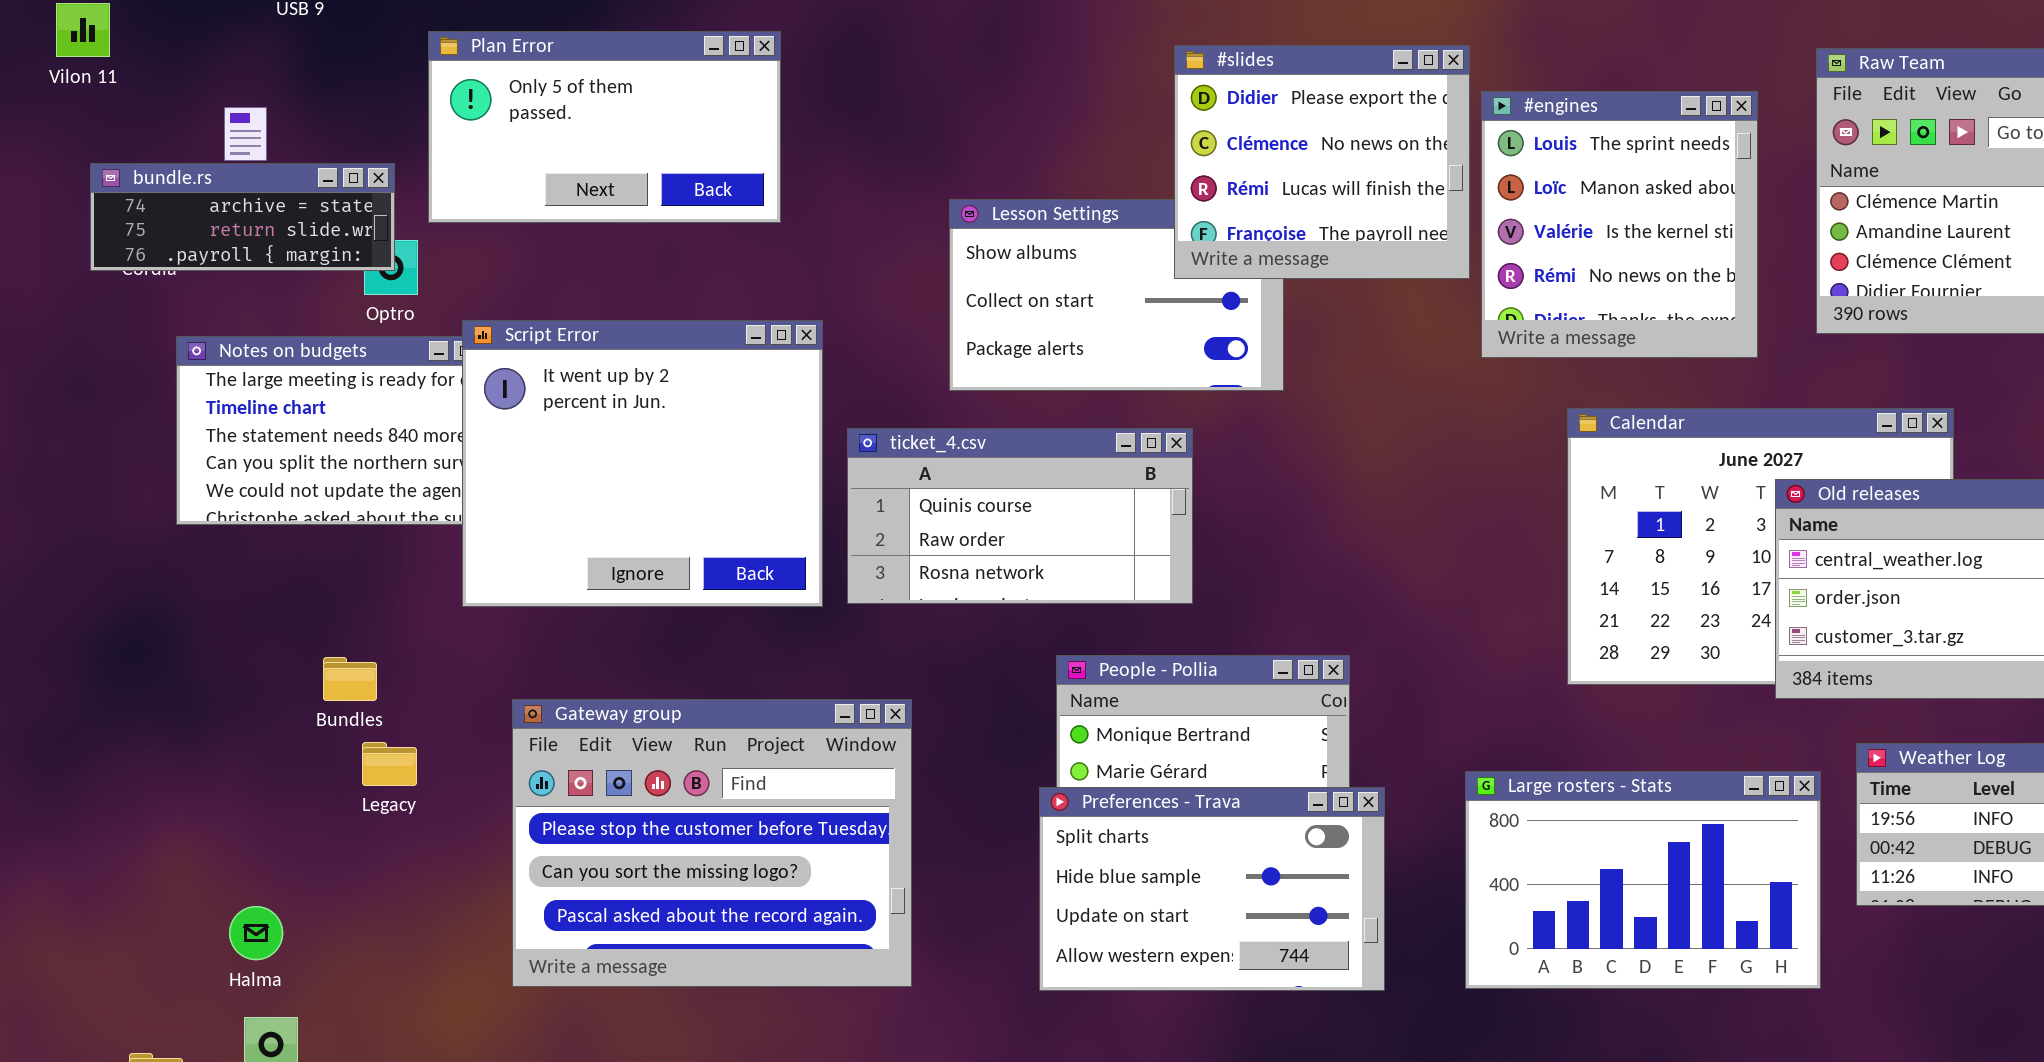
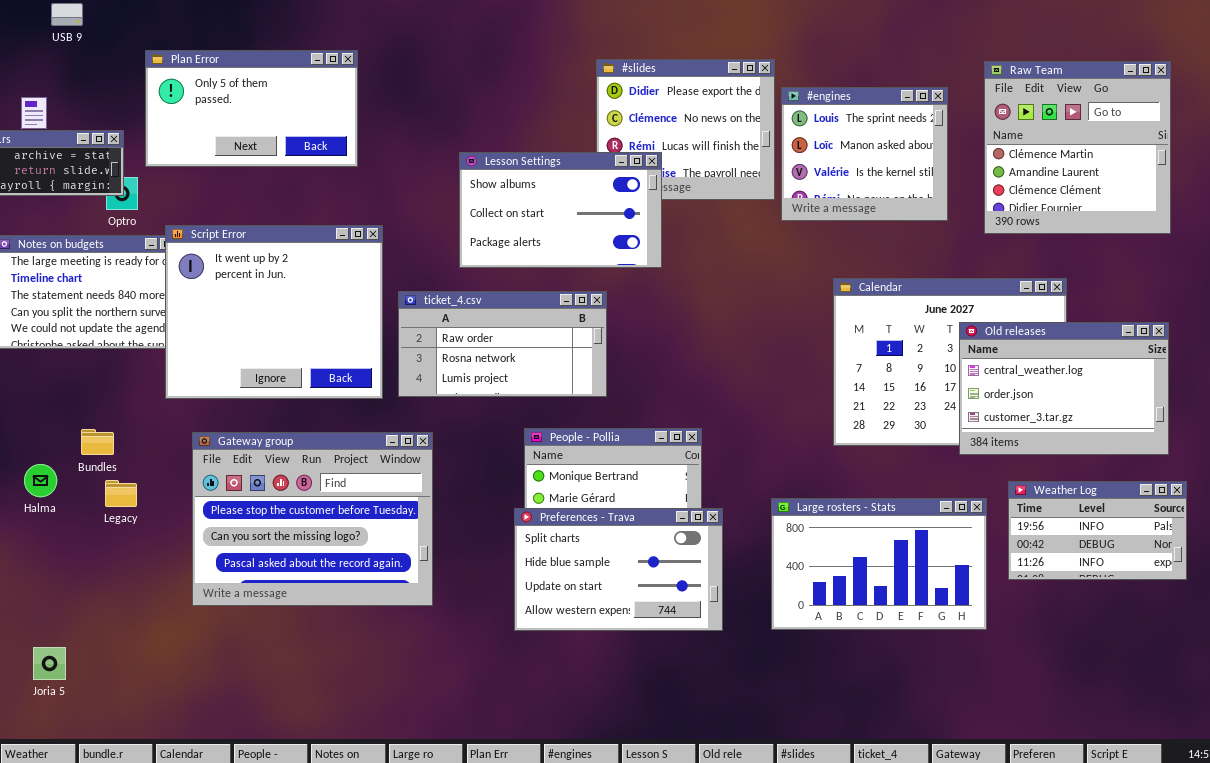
#engines: [1481,91,1758,358] -> [781,87,948,221], resized
Lesson Settings: [949,199,1284,391] -> [459,152,662,268], raised
ticket_4.csv: [847,428,1193,604] -> [398,291,607,397], scrolled down 1 row
Gateway group: [512,699,912,987] -> [192,432,433,606], moved
Halma: [229,906,283,960] -> [24,464,57,497], moved

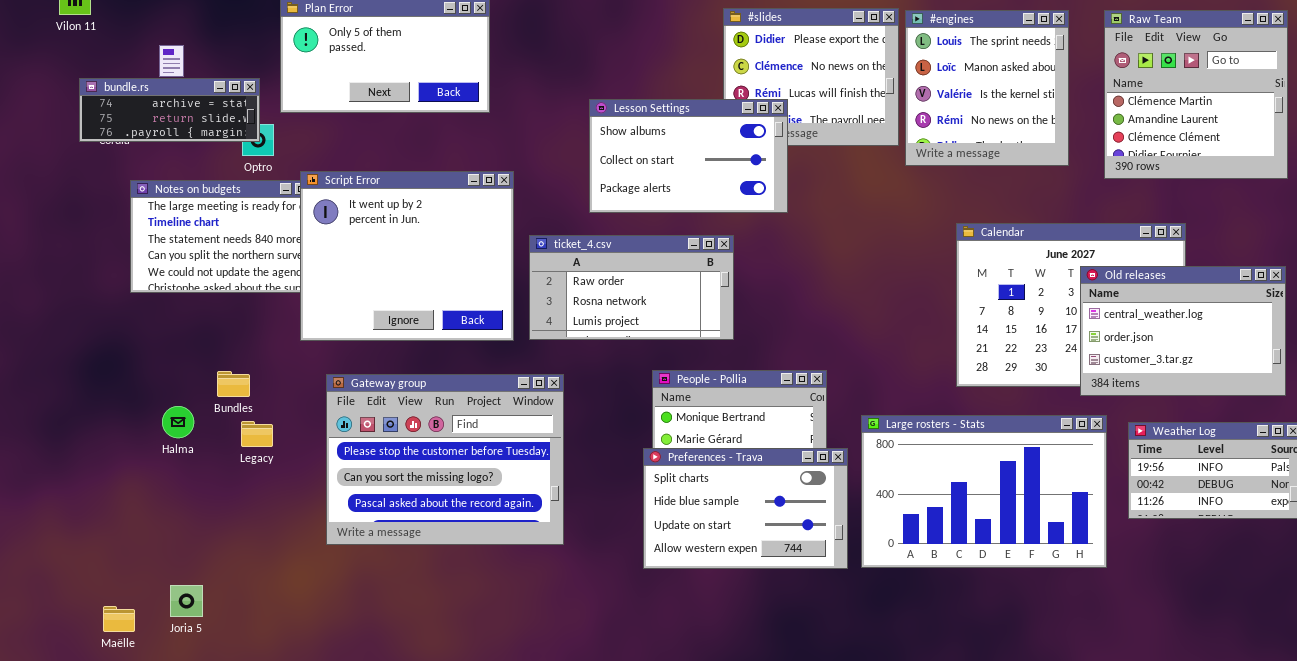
#engines: [781,87,948,221] -> [905,10,1069,166], resized
Large rosters - Stats: [771,498,987,630] -> [861,415,1107,568], resized

